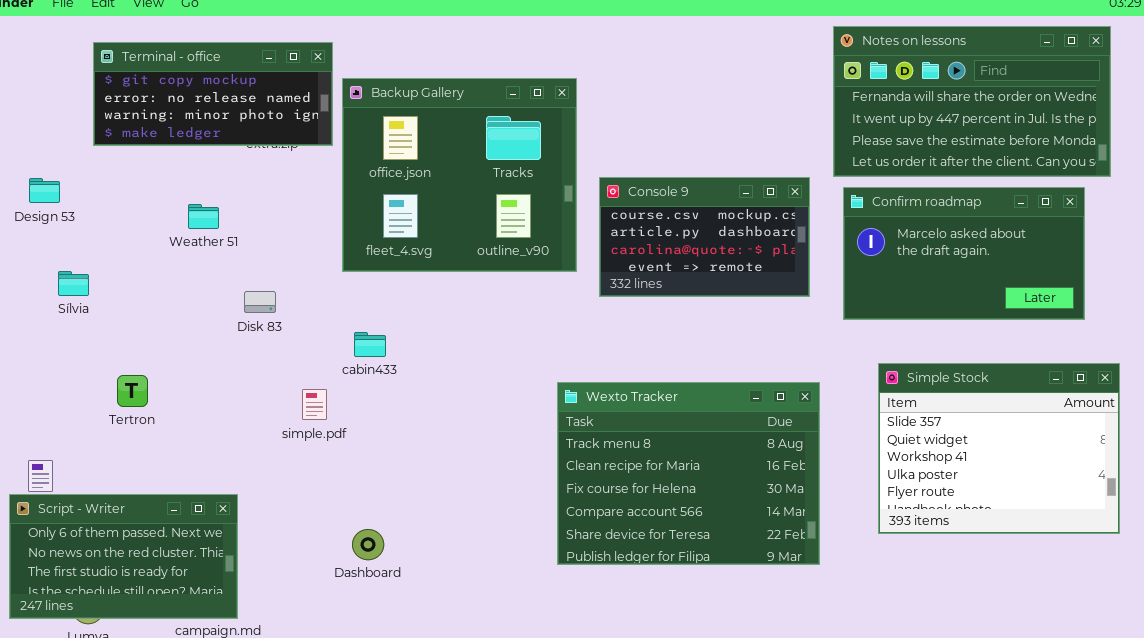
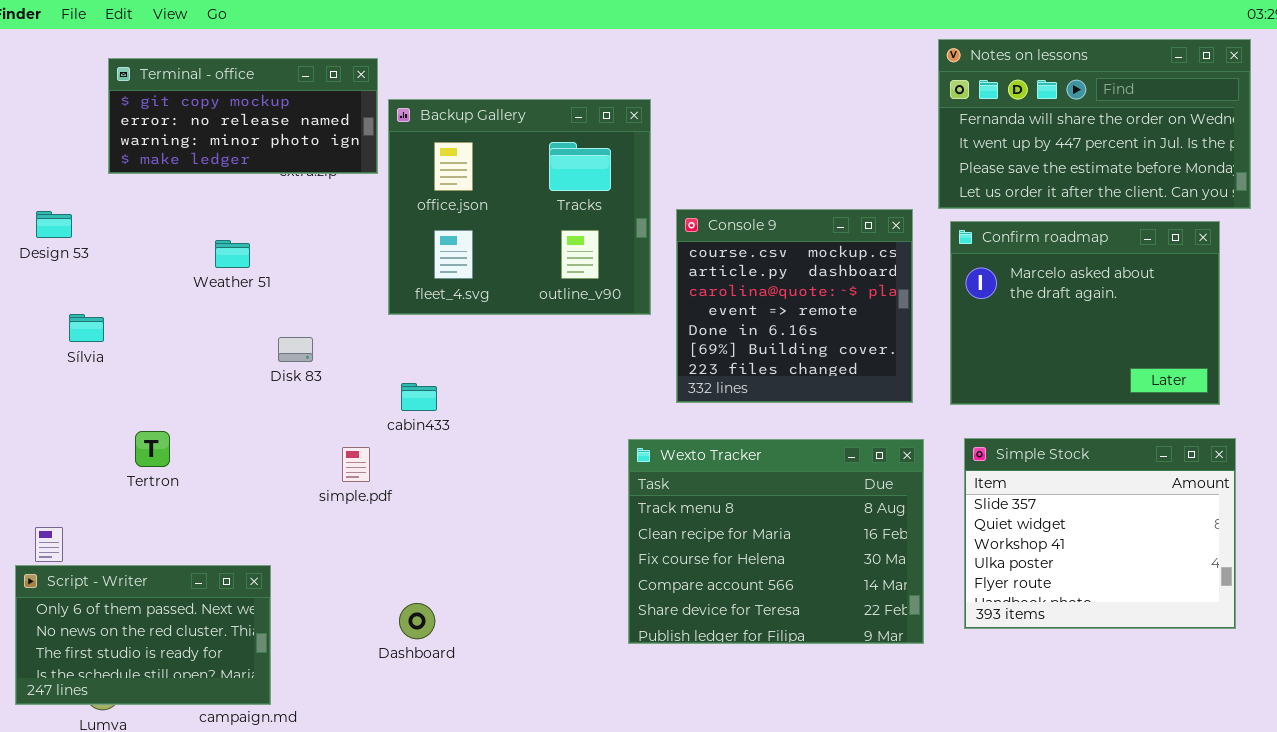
Console 9: [599,177,810,297] -> [676,209,913,403], resized
Confirm roadmap: [843,187,1085,320] -> [950,221,1220,405], resized
Simple Stock: [878,363,1120,534] -> [964,438,1236,629], moved

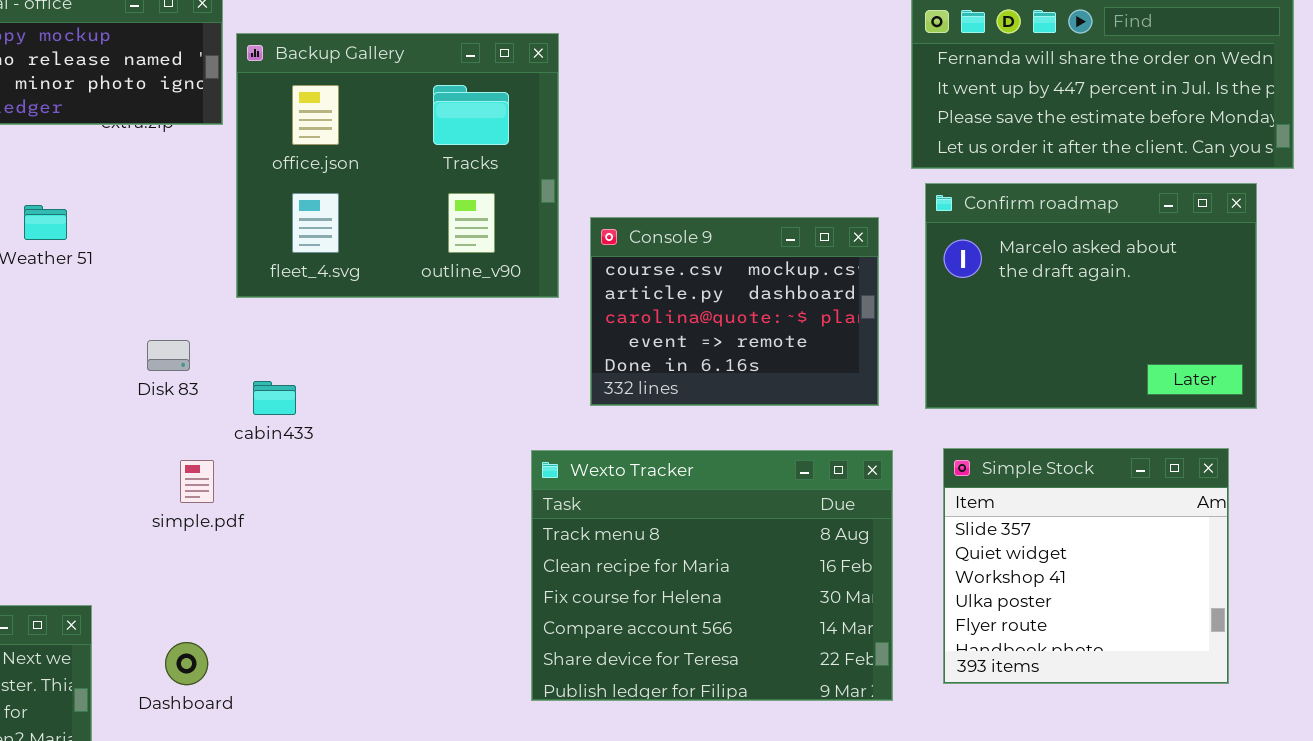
Console 9: [676,209,913,403] -> [590,217,879,406], resized
Disk 83: [278,337,313,362] -> [147,340,190,371], moved
Simple Stock: [964,438,1236,629] -> [943,448,1229,684], resized
Dashboard: [399,603,435,639] -> [165,642,208,685], moved

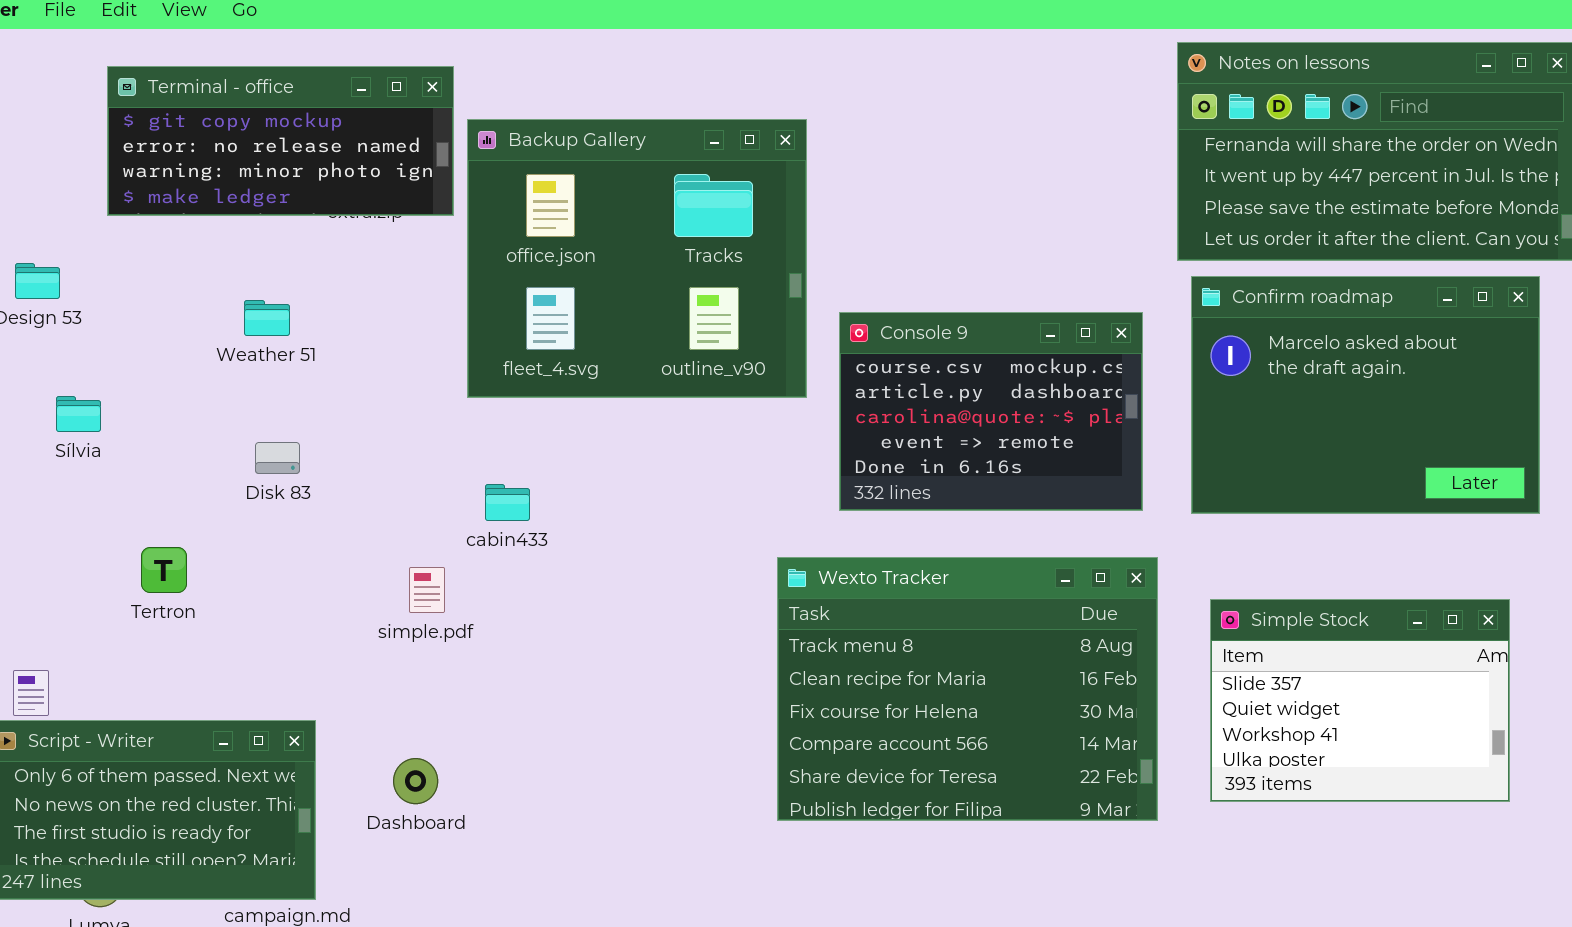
Disk 83: [147,340,190,371] -> [255,442,300,474], moved
Simple Stock: [943,448,1229,684] -> [1210,599,1510,802], resized

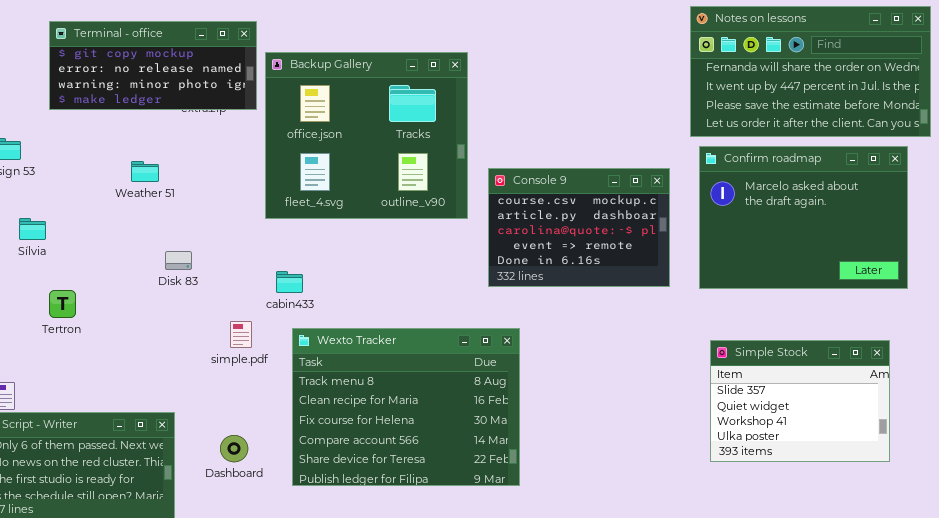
Disk 83: [255,442,300,474] -> [165,251,192,270], moved
Tertron: [141,547,187,593] -> [49,290,76,318], moved
Wexto Tracker: [777,557,1158,821] -> [292,328,520,486], moved

